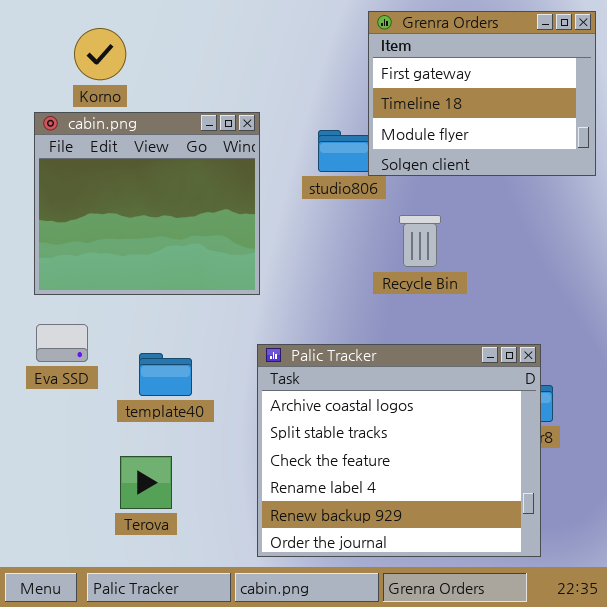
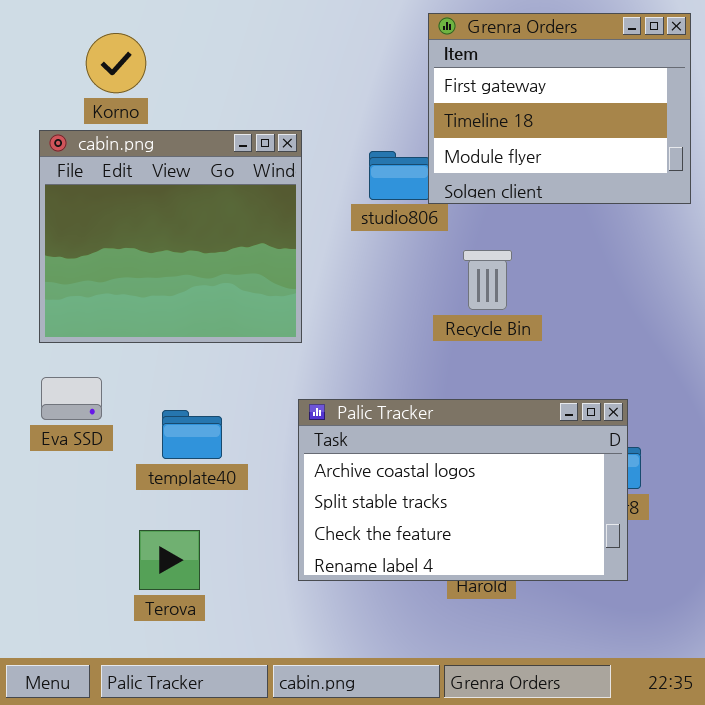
Palic Tracker: [257,344,541,557] -> [298,399,628,581], resized

